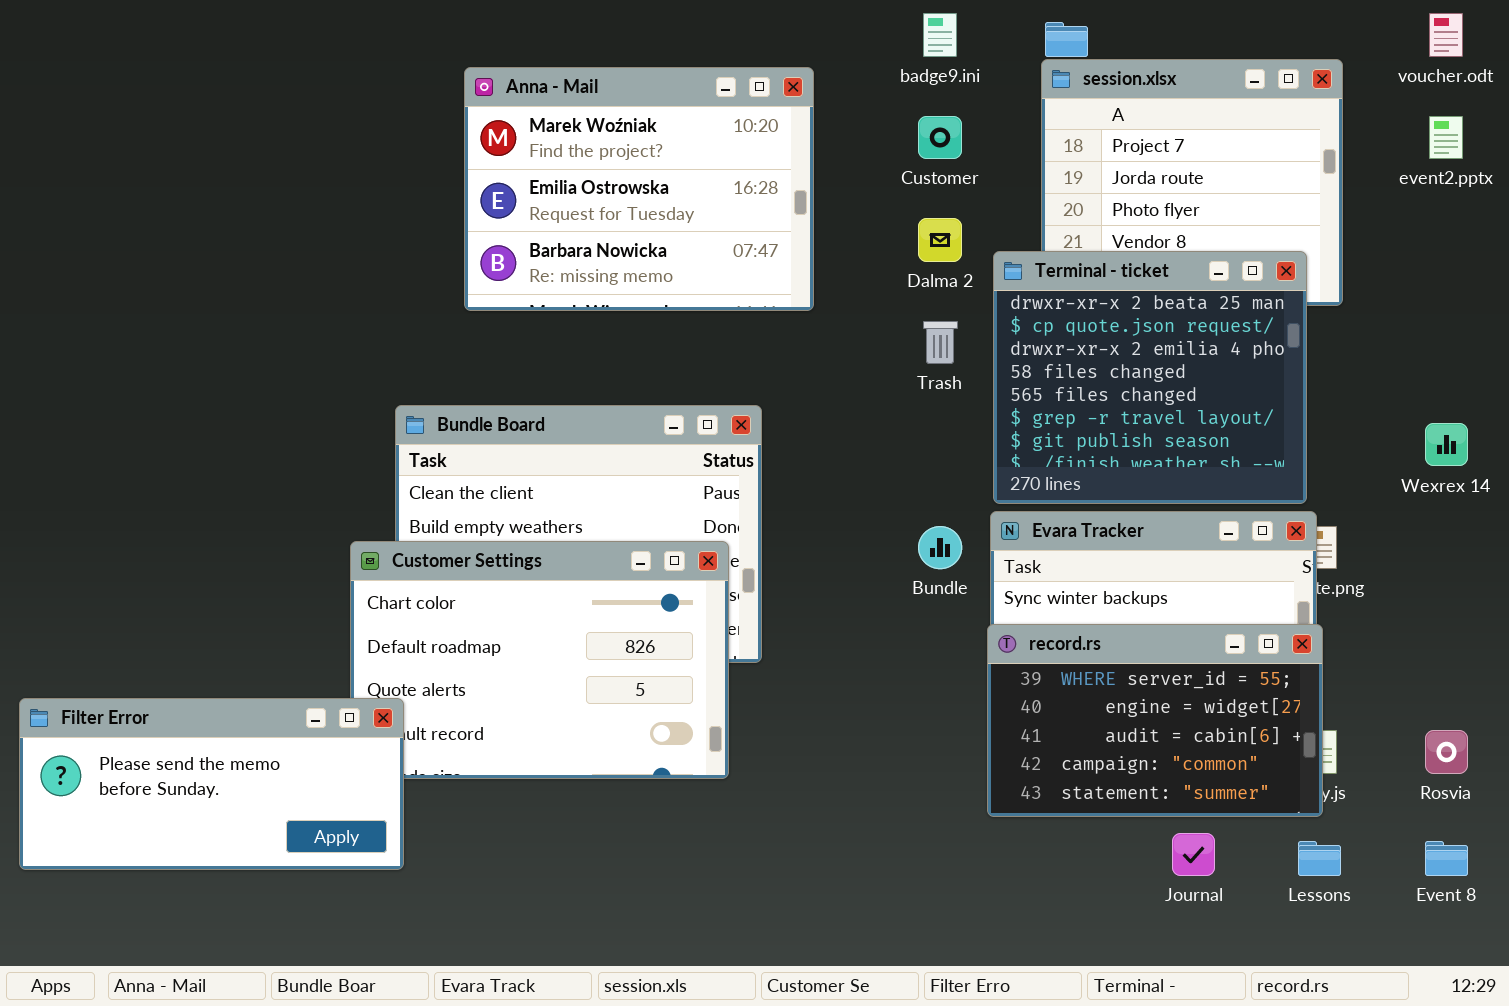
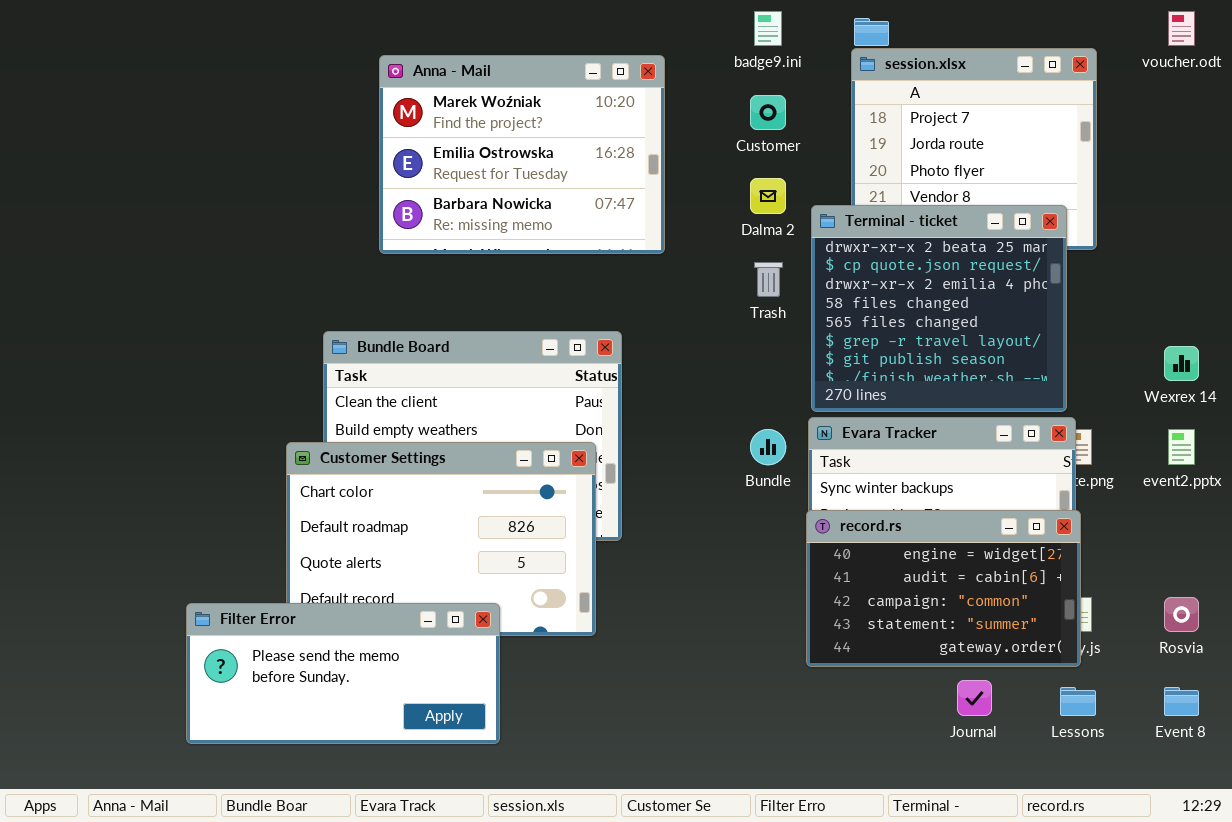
event2.pptx: [1429,116,1463,159] -> [1168,429,1195,465], moved
record.rs: [987,624,1323,817] -> [806,510,1081,667], scrolled down 1 row
Filter Error: [19,698,404,870] -> [186,603,500,744], moved

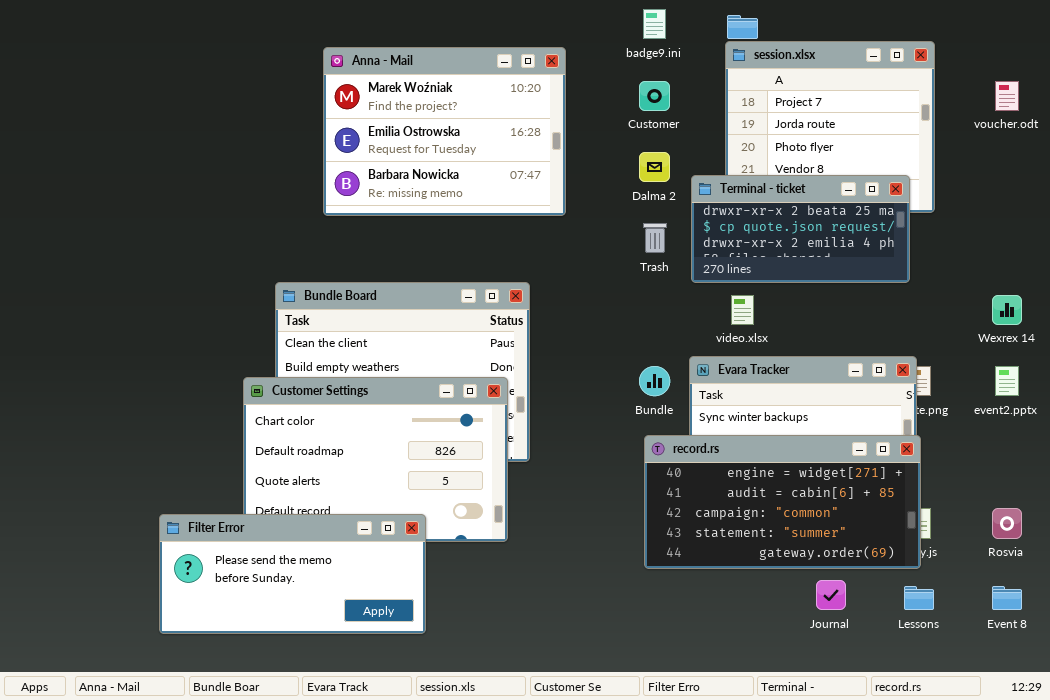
voucher.odt: [1168,11,1195,46] -> [995,81,1019,111], moved
Terminal - ticket: [811,205,1067,412] -> [691,175,910,283], resized
record.rs: [806,510,1081,667] -> [644,435,921,569], resized

